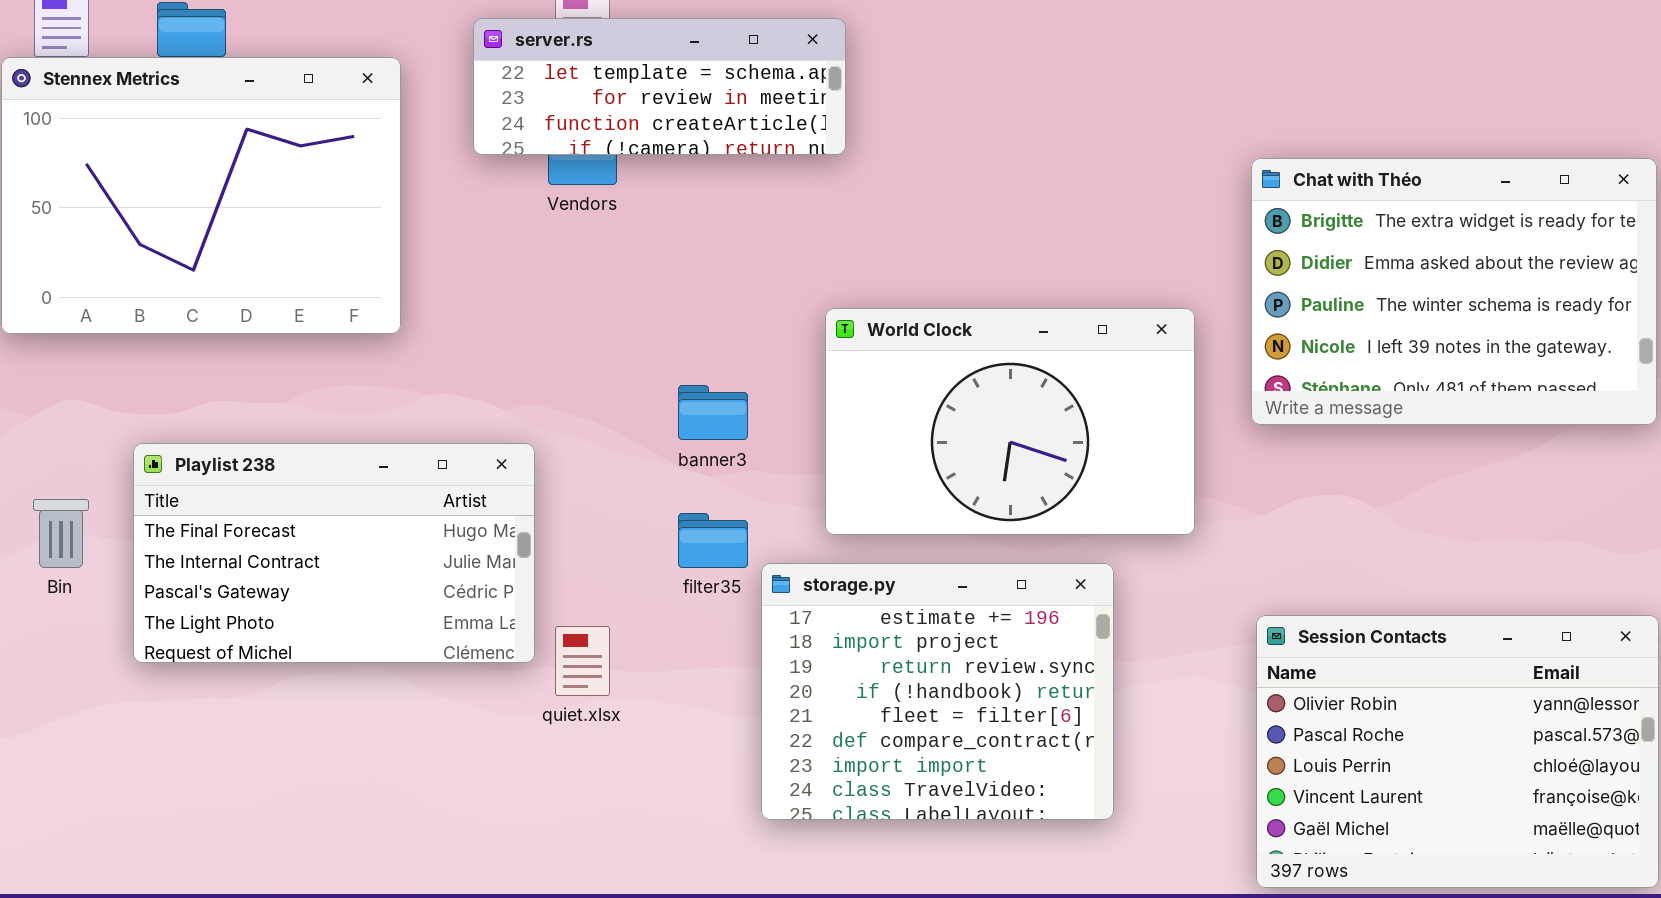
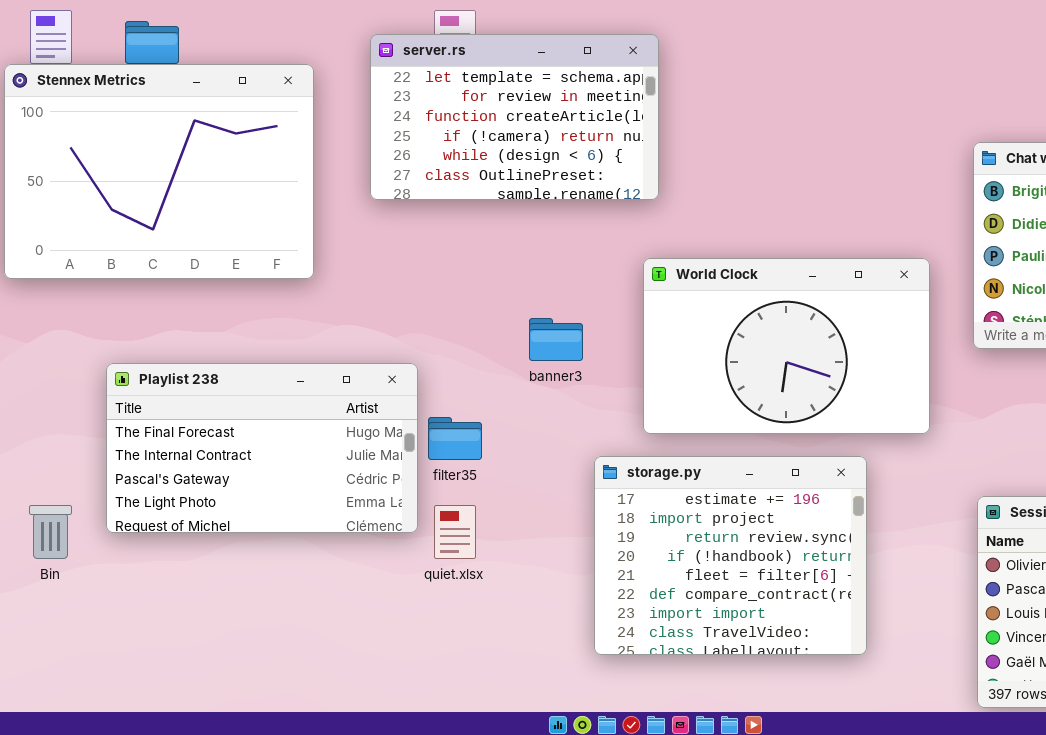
server.rs: [473,18,846,155] -> [370,34,659,200], resized
Bin: [33,499,89,568] -> [29,505,72,559], moved
filter35: [678,513,748,568] -> [428,417,482,460], moved

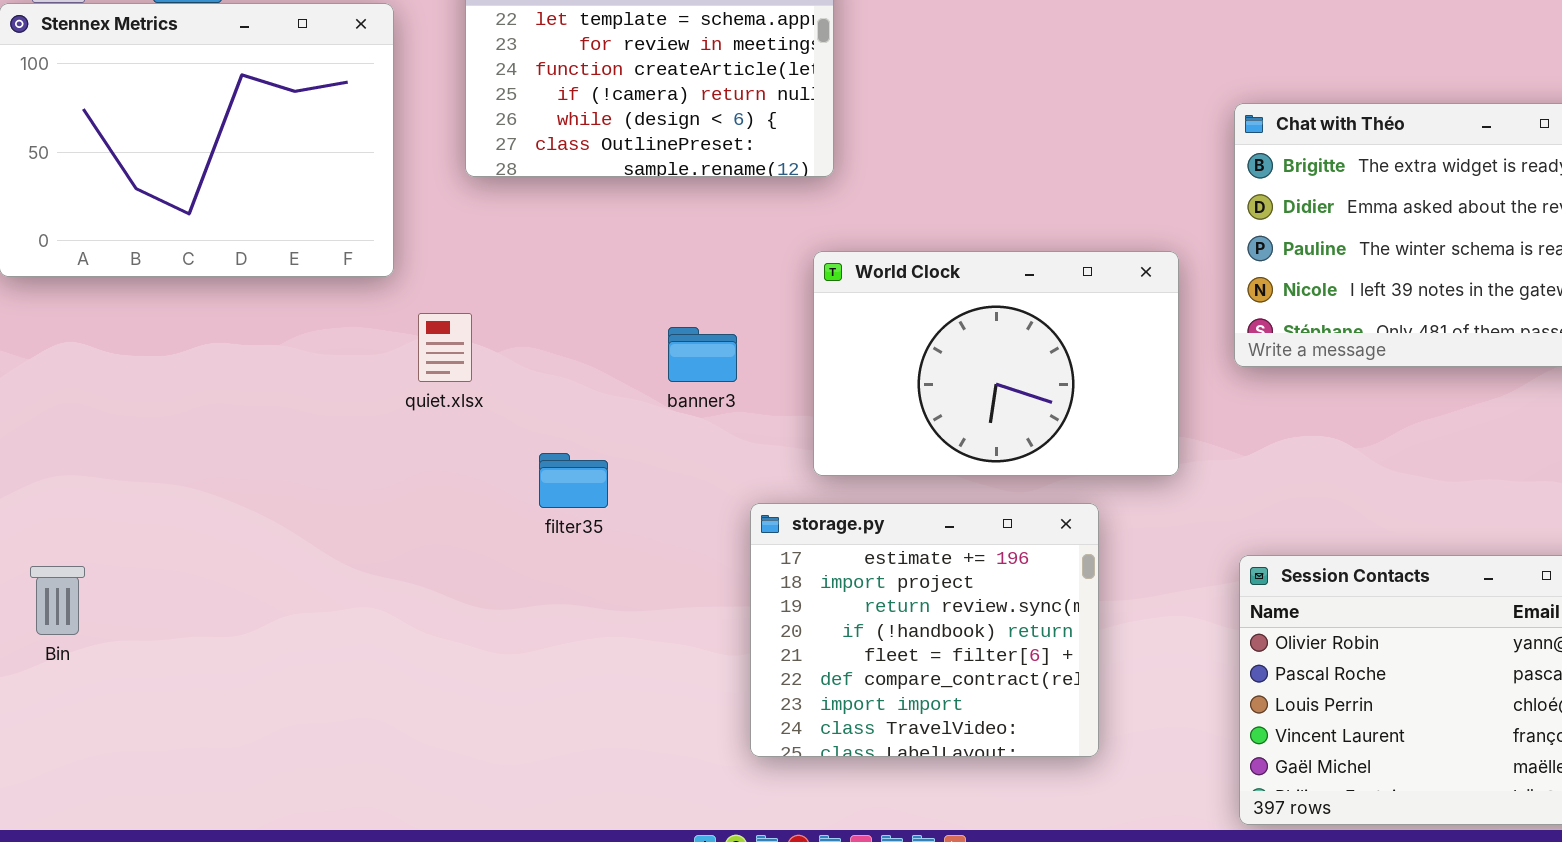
Playlist 238: [106,363,418,533] -> none, closed
quiet.xlsx: [434,505,476,559] -> [418,313,472,382], moved

